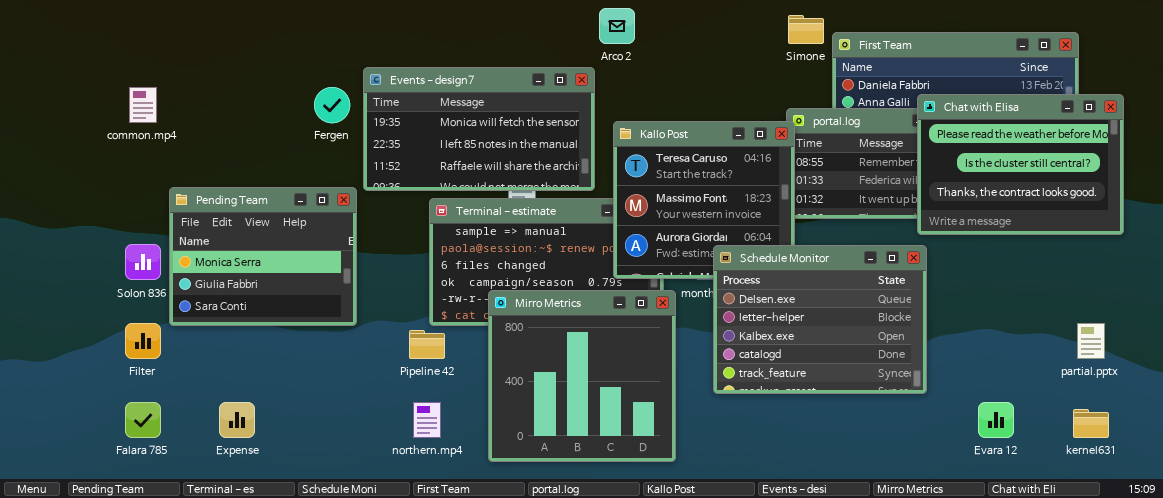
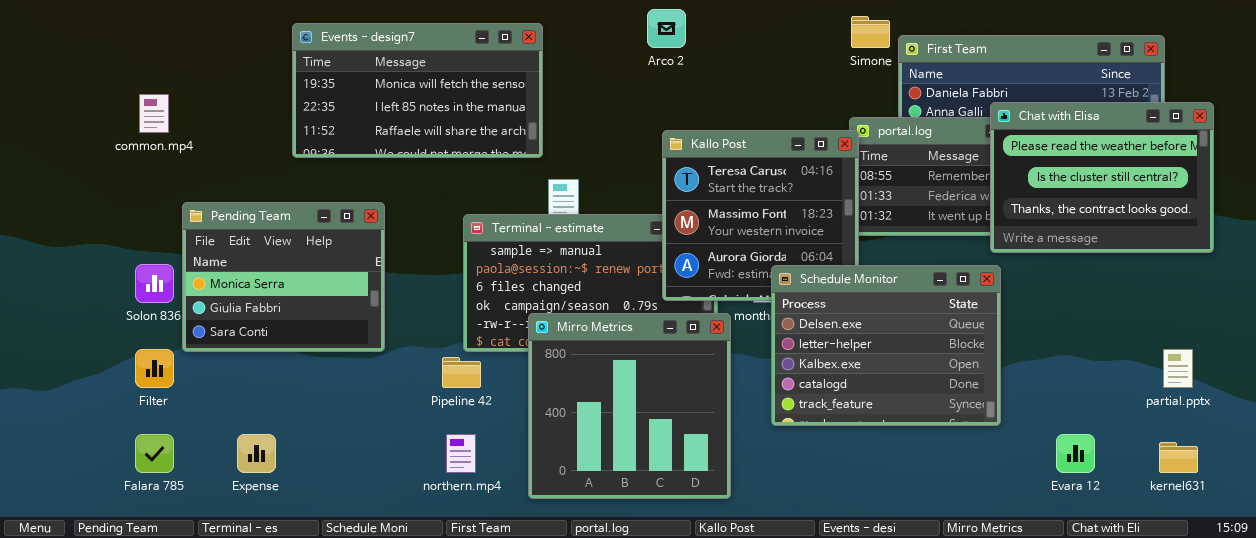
Events - design7: [363,67,595,191] -> [292,23,543,158], moved

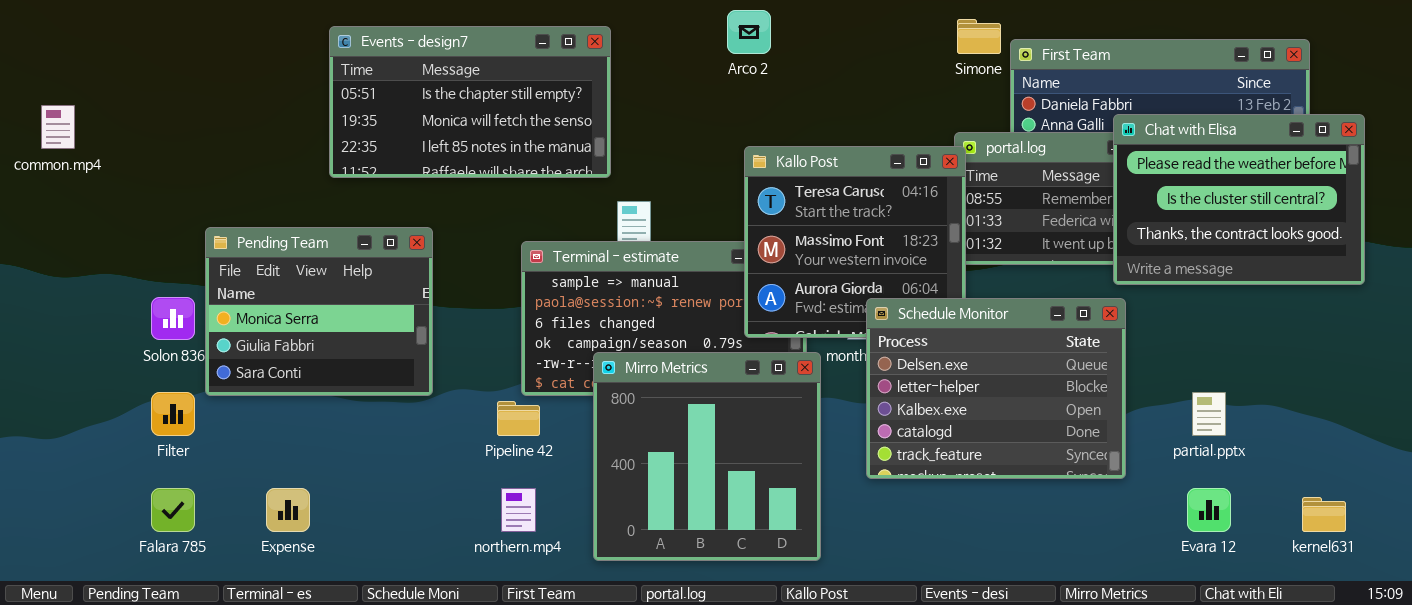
Events - design7: [292,23,543,158] -> [329,26,611,178], scrolled up 1 row
common.mp4: [139,94,169,133] -> [41,105,75,149], moved
partial.pptx: [1163,349,1193,388] -> [1192,392,1226,436], moved

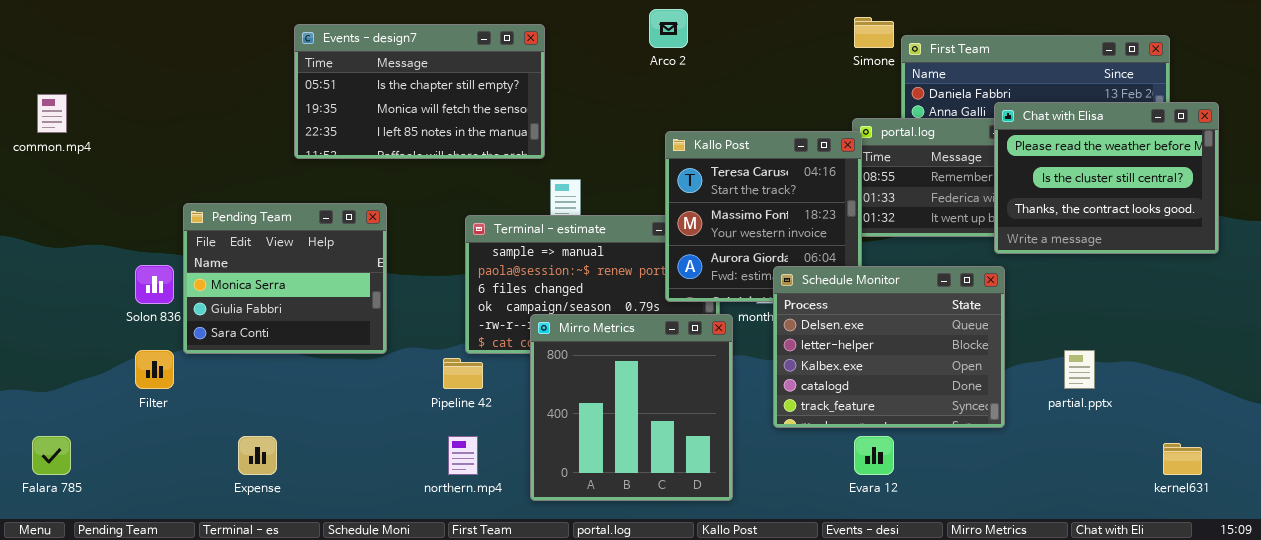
Falara 785: [151,488,195,532] -> [32,436,71,475], moved
Evara 12: [1187,488,1231,532] -> [854,436,894,475], moved

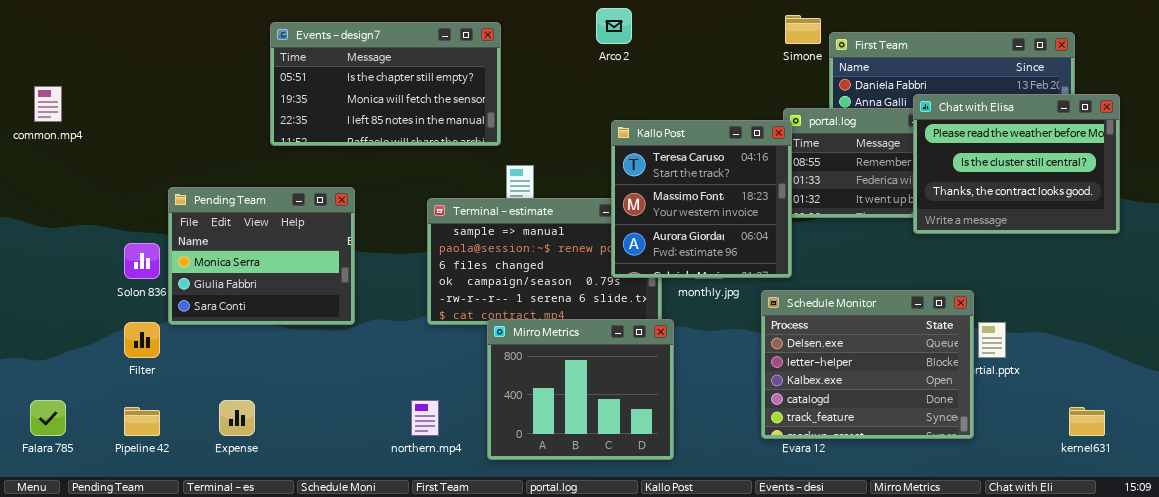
Schedule Monitor: [773,266,1005,428] -> [761,290,974,439], moved
Mirro Metrics: [530,314,733,501] -> [487,319,674,460], resized
Pipeline 42: [443,358,483,389] -> [124,407,160,436], moved

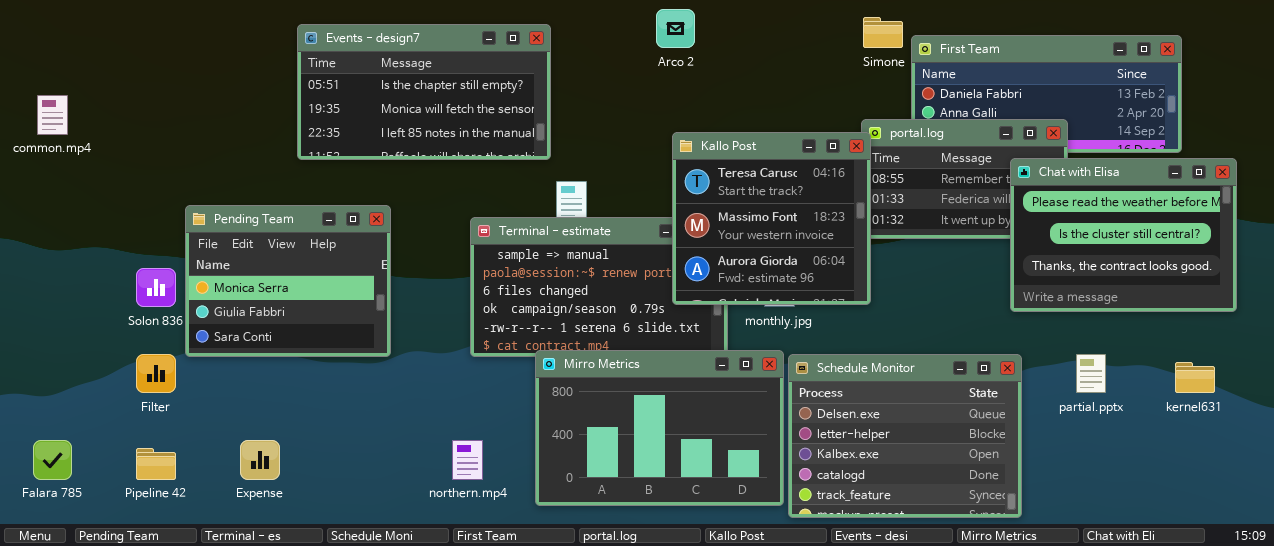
Chat with Elisa: [913,94,1120,234] -> [1010,158,1237,312], moved
Schedule Monitor: [761,290,974,439] -> [788,354,1022,518], moved
Mirro Metrics: [487,319,674,460] -> [535,350,784,506], resized
kernel631: [1069,407,1105,436] -> [1175,362,1215,393], moved

